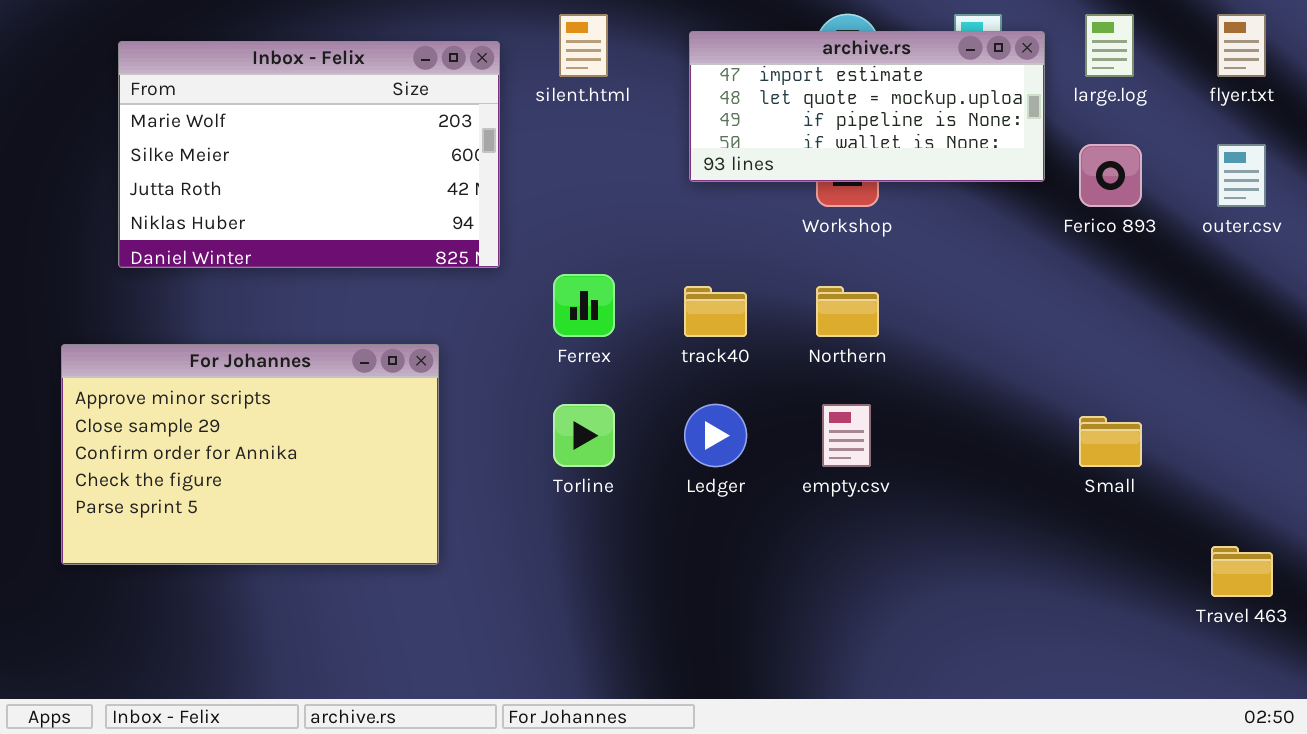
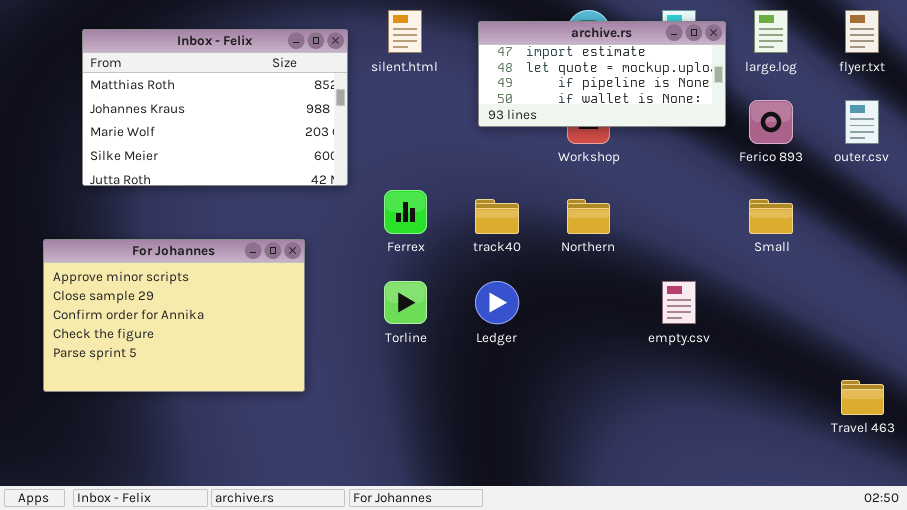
Inbox - Felix: [118,41,500,268] -> [82,29,348,186], scrolled up 2 rows
empty.csv: [822,404,871,467] -> [662,281,696,324], moved
Small: [1079,416,1142,467] -> [749,199,793,234], moved

